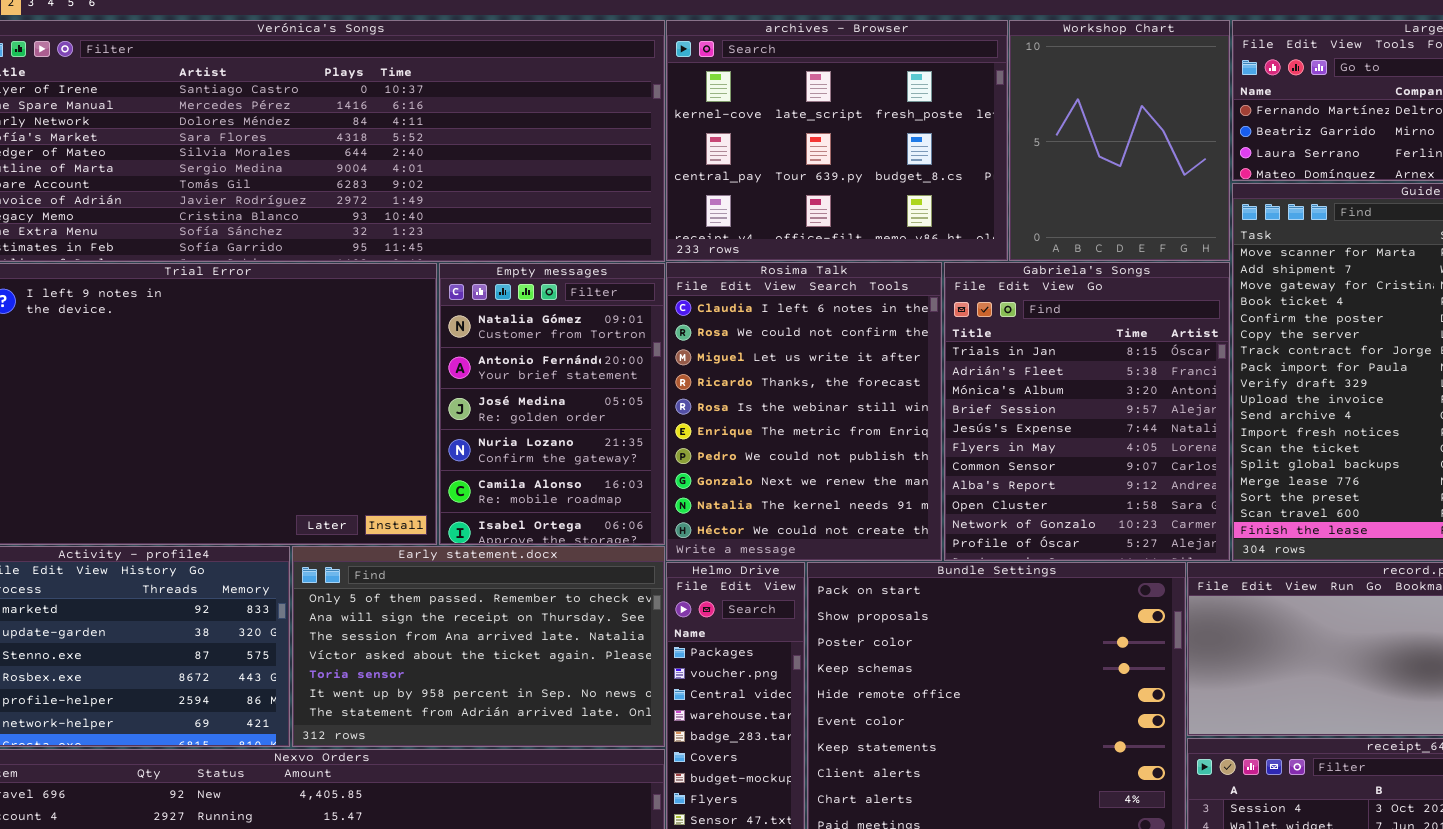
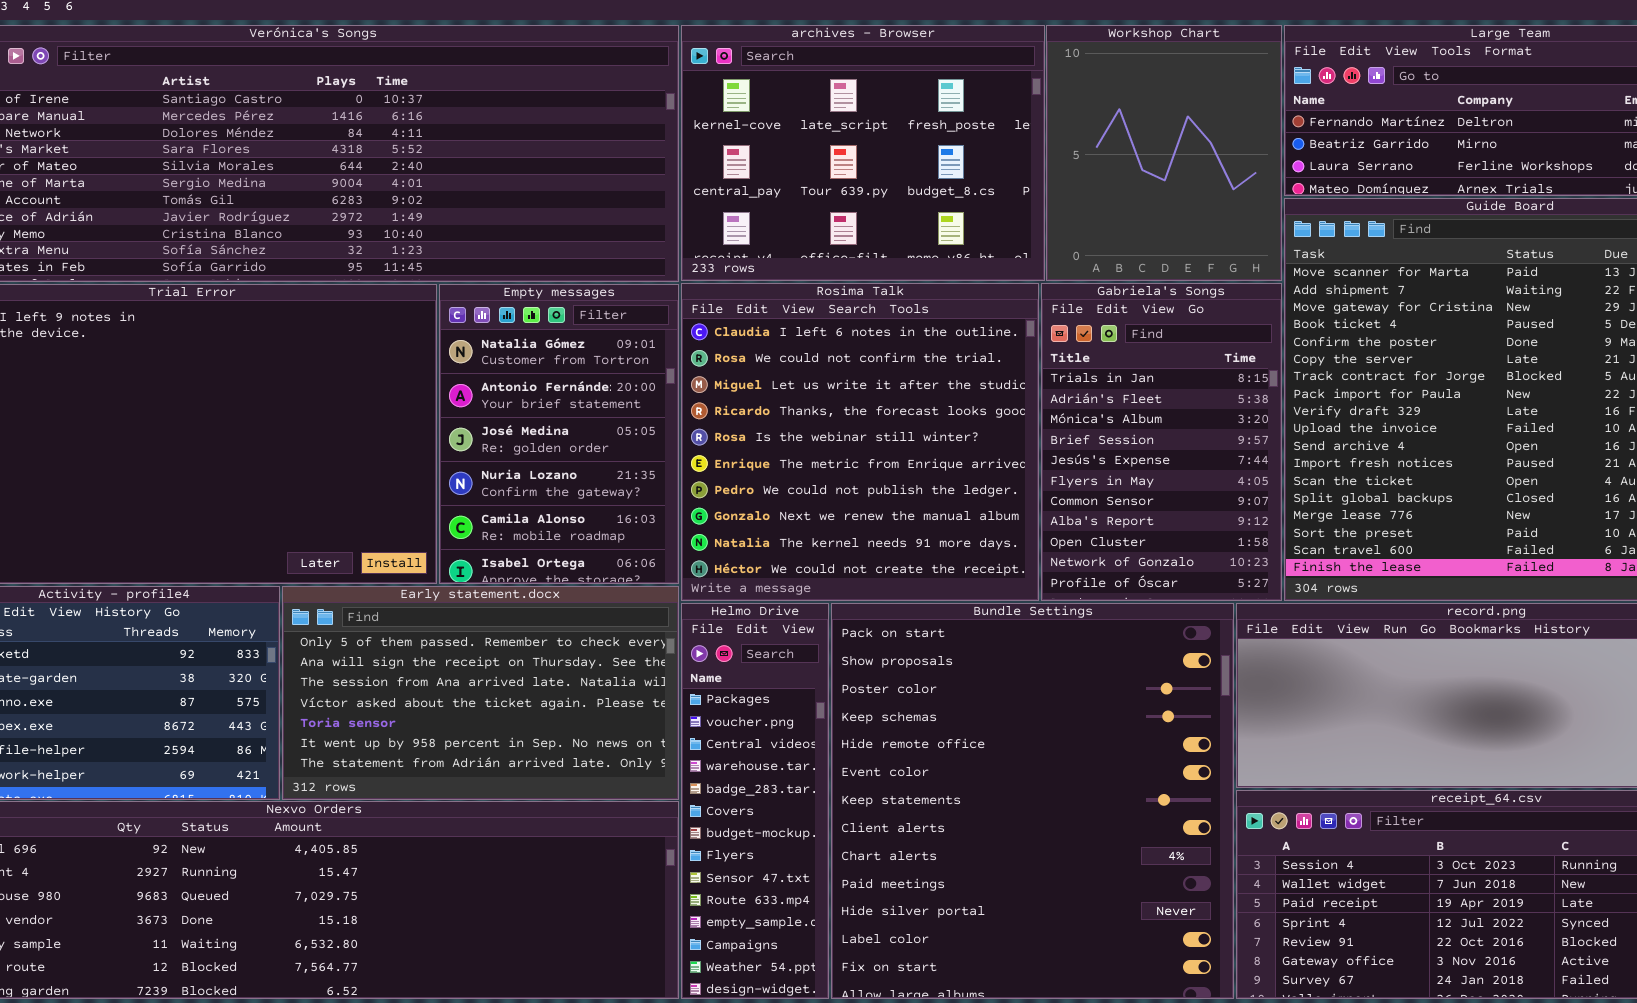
Rosima Talk: [666,262,942,561] -> [681,283,1039,601], resized
Gabriela's Songs: [944,262,1230,561] -> [1041,283,1282,601], resized

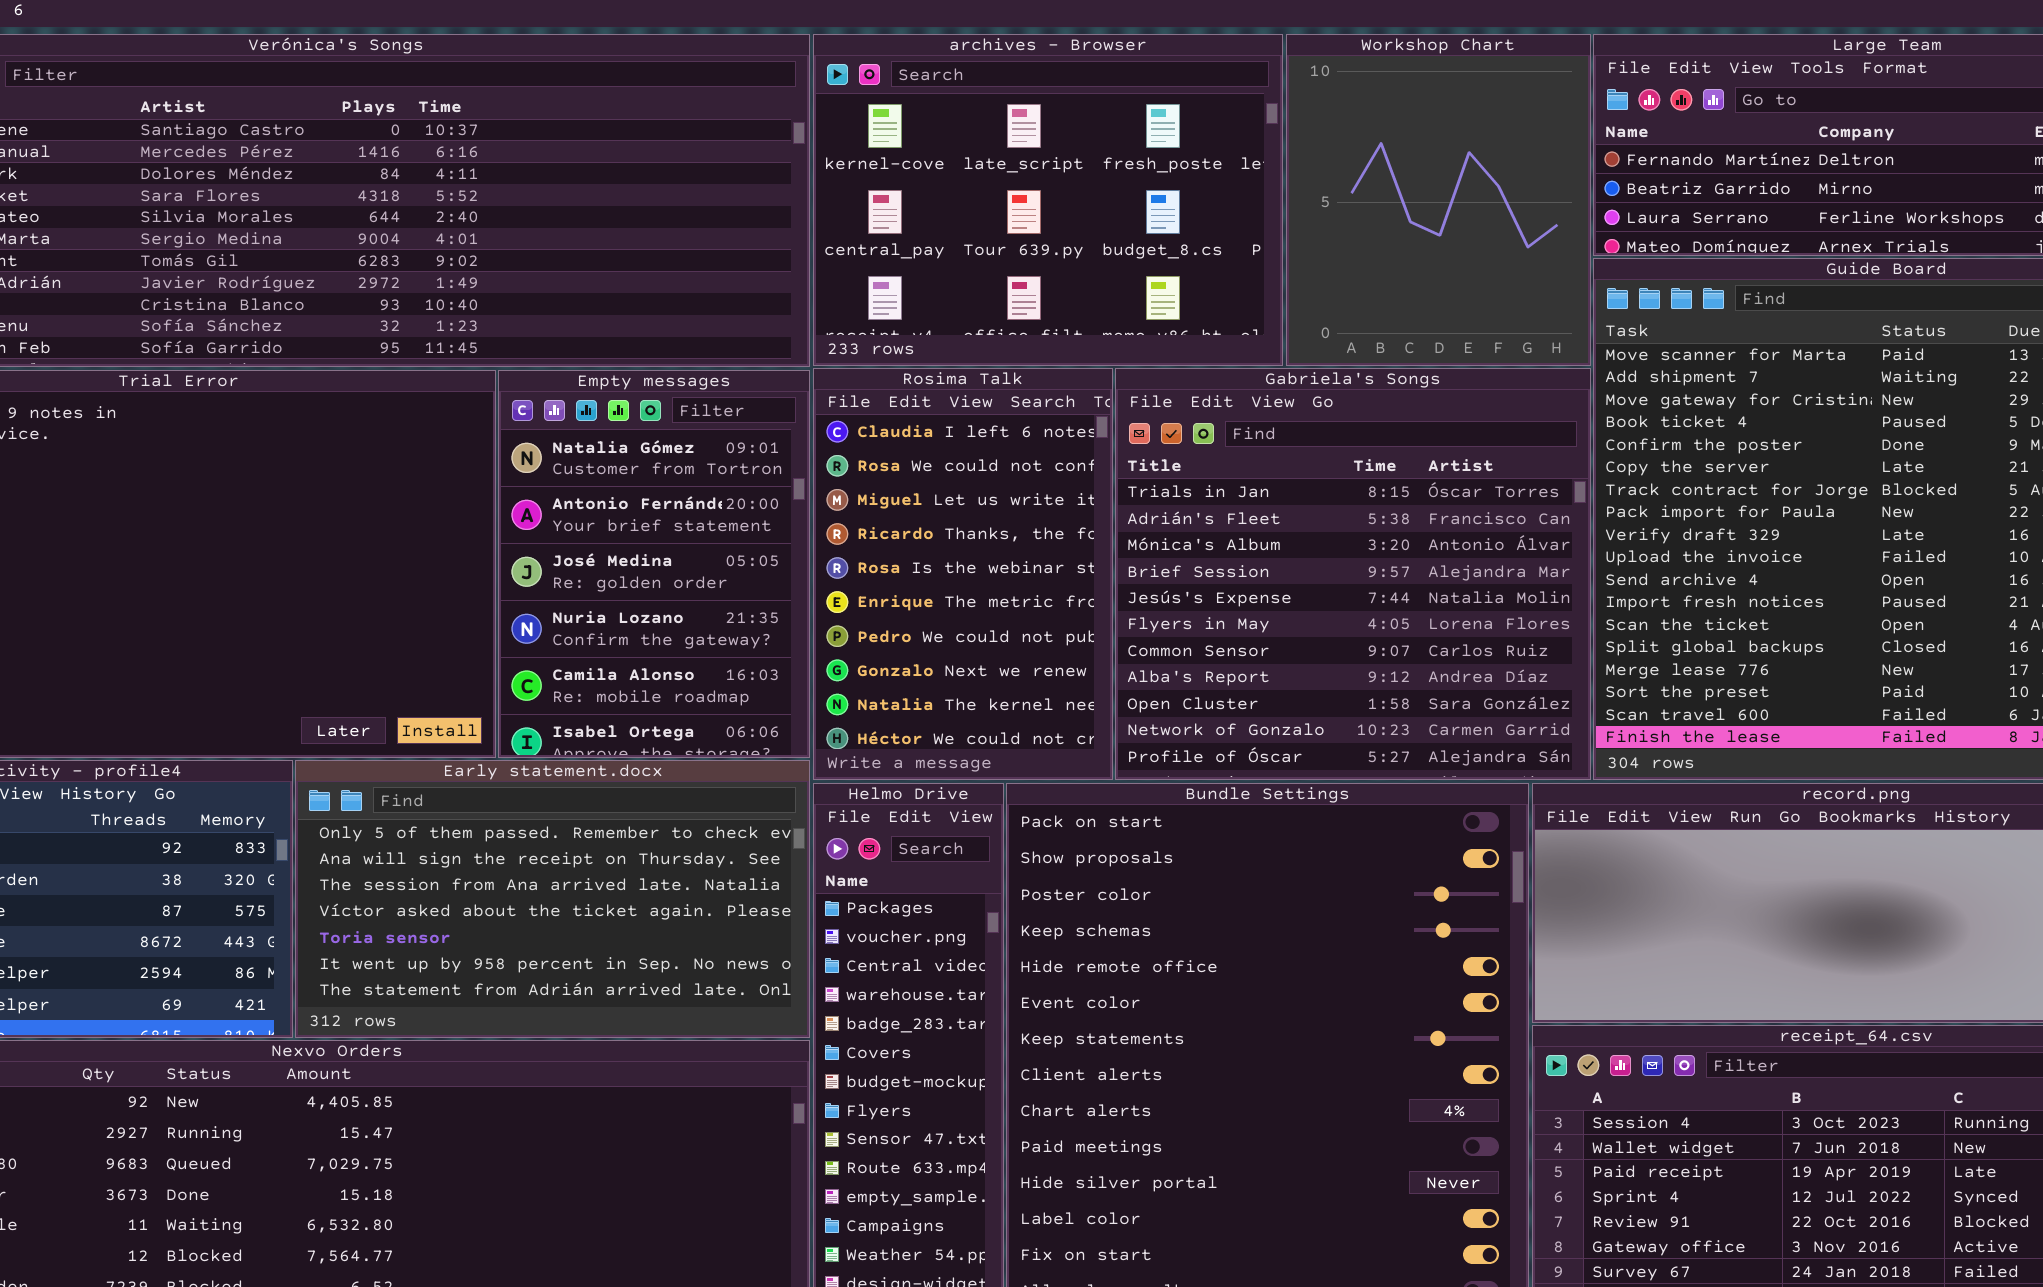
Rosima Talk: [681,283,1039,601] -> [813,368,1113,780], resized
Gabriela's Songs: [1041,283,1282,601] -> [1115,368,1591,780], resized

